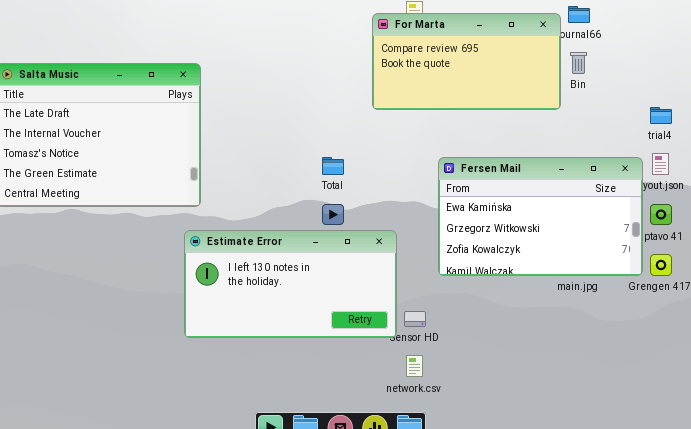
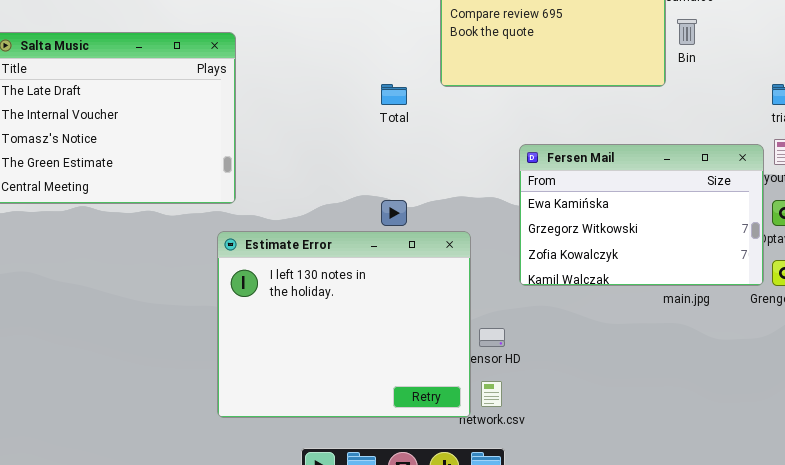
Total: [322,157,344,175] -> [381,84,407,105], moved
Estimate Error: [184,230,397,338] -> [217,231,471,418], resized

